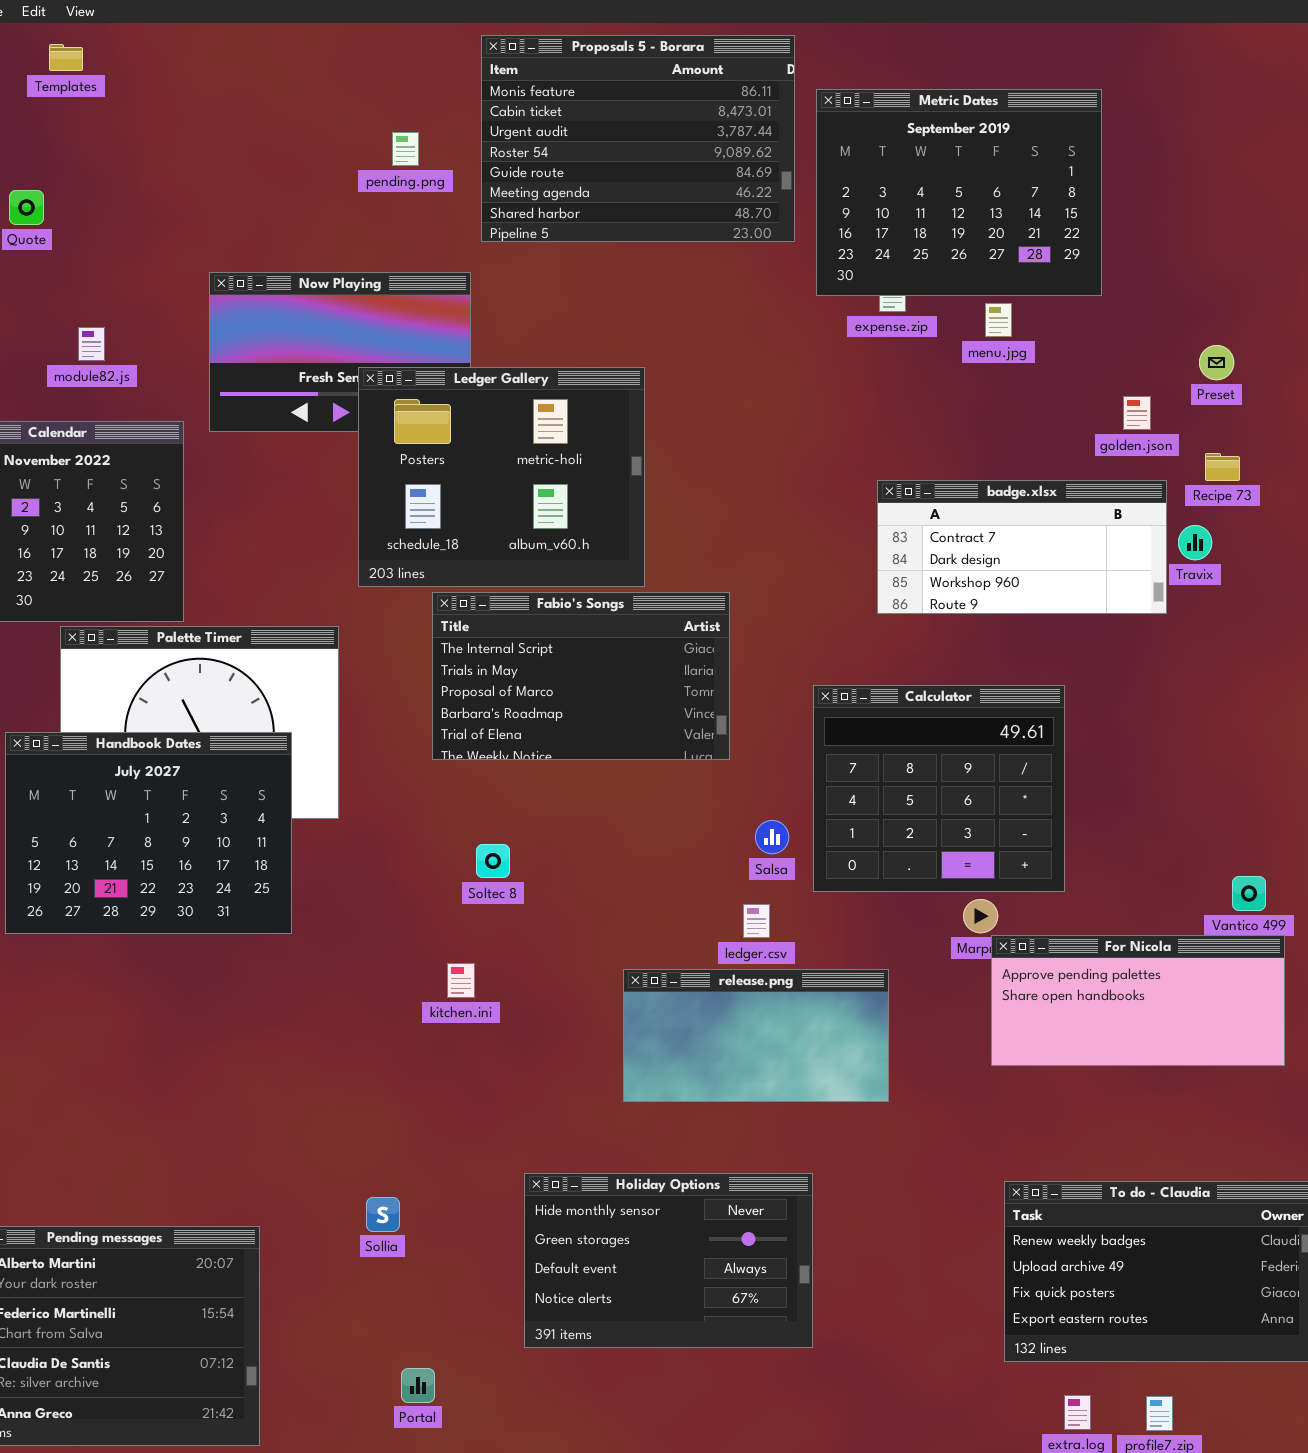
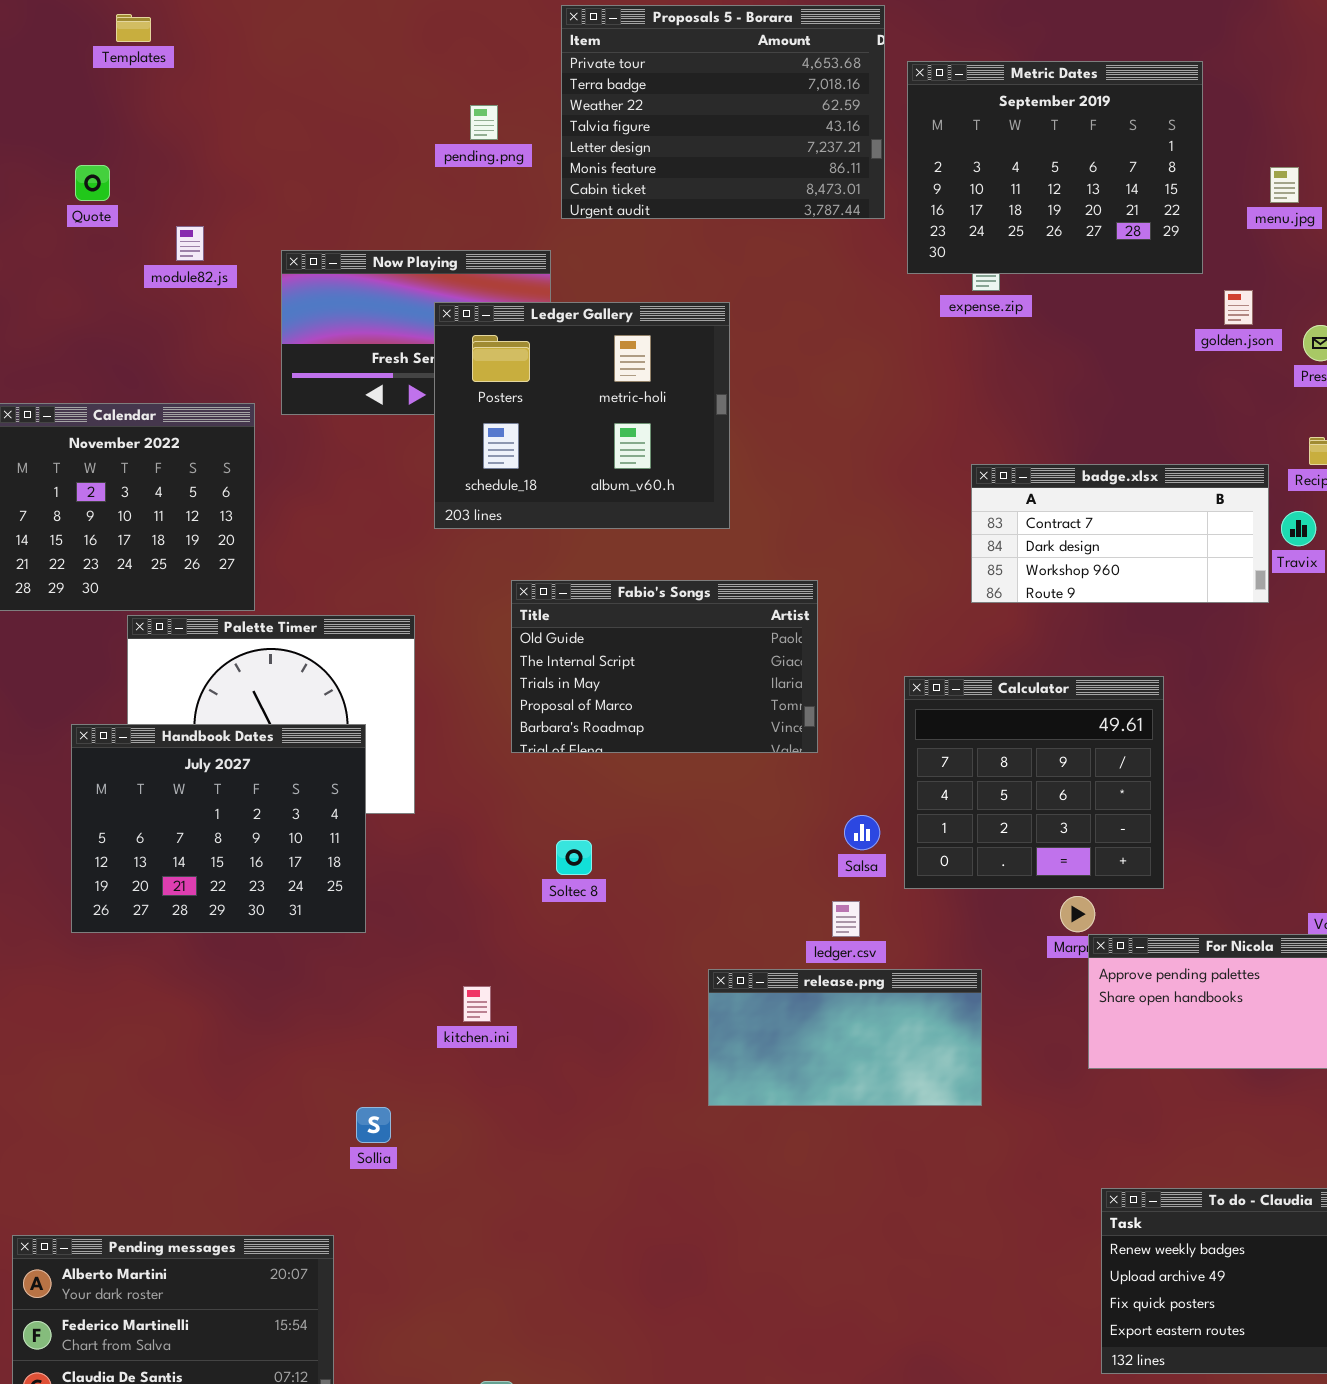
Proposals 5 - Borara: [481,35,795,242] -> [561,5,885,219], scrolled up 5 rows
menu.jpg: [985,303,1012,337] -> [1270,167,1299,203], moved
module82.js: [78,327,105,361] -> [176,226,204,261], moved
Ledger Gallery: [358,367,645,587] -> [434,302,730,529], moved
golden.json: [1123,396,1151,430] -> [1224,290,1253,325], moved
Fabio's Songs: [432,592,730,760] -> [511,580,818,753], scrolled up 1 row
kitchen.ini: [447,963,475,998] -> [463,986,491,1022], moved
Holiday Options: [524,1173,813,1348] -> none, closed
Sollia: [366,1197,400,1232] -> [356,1107,391,1143], moved

